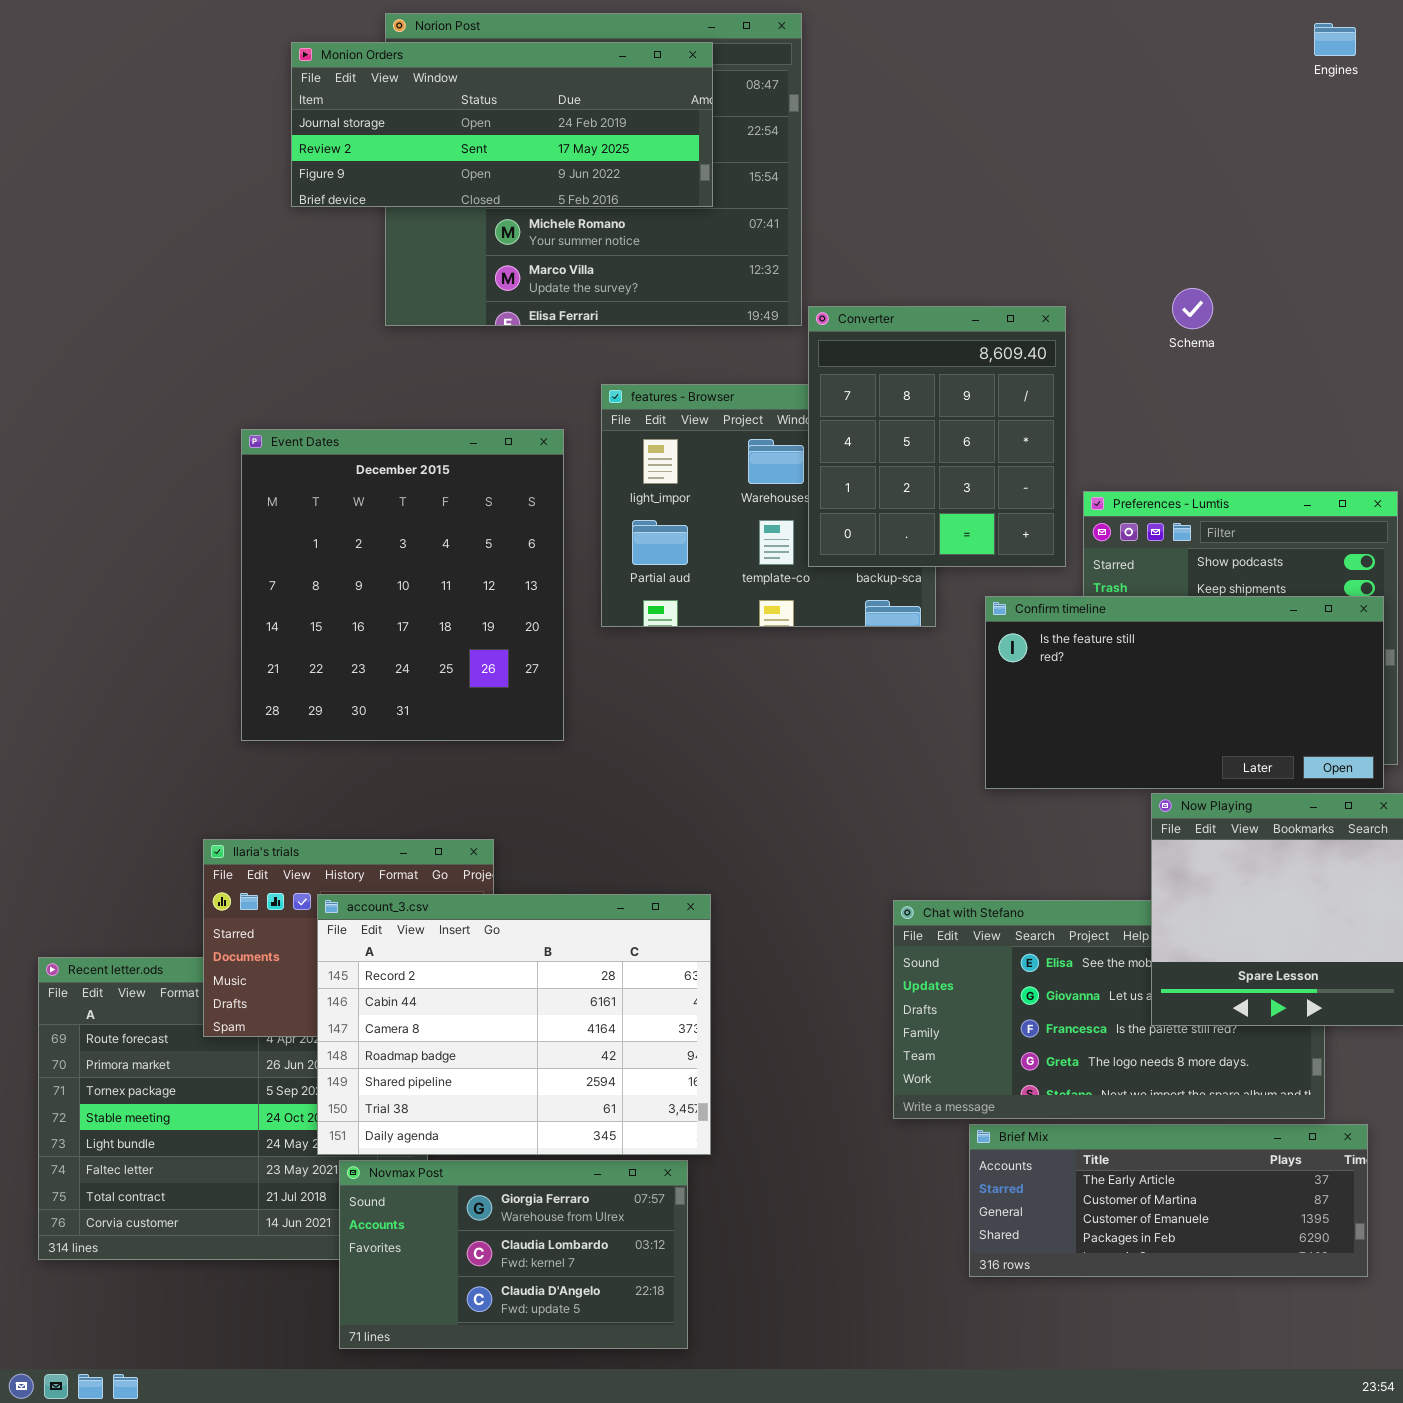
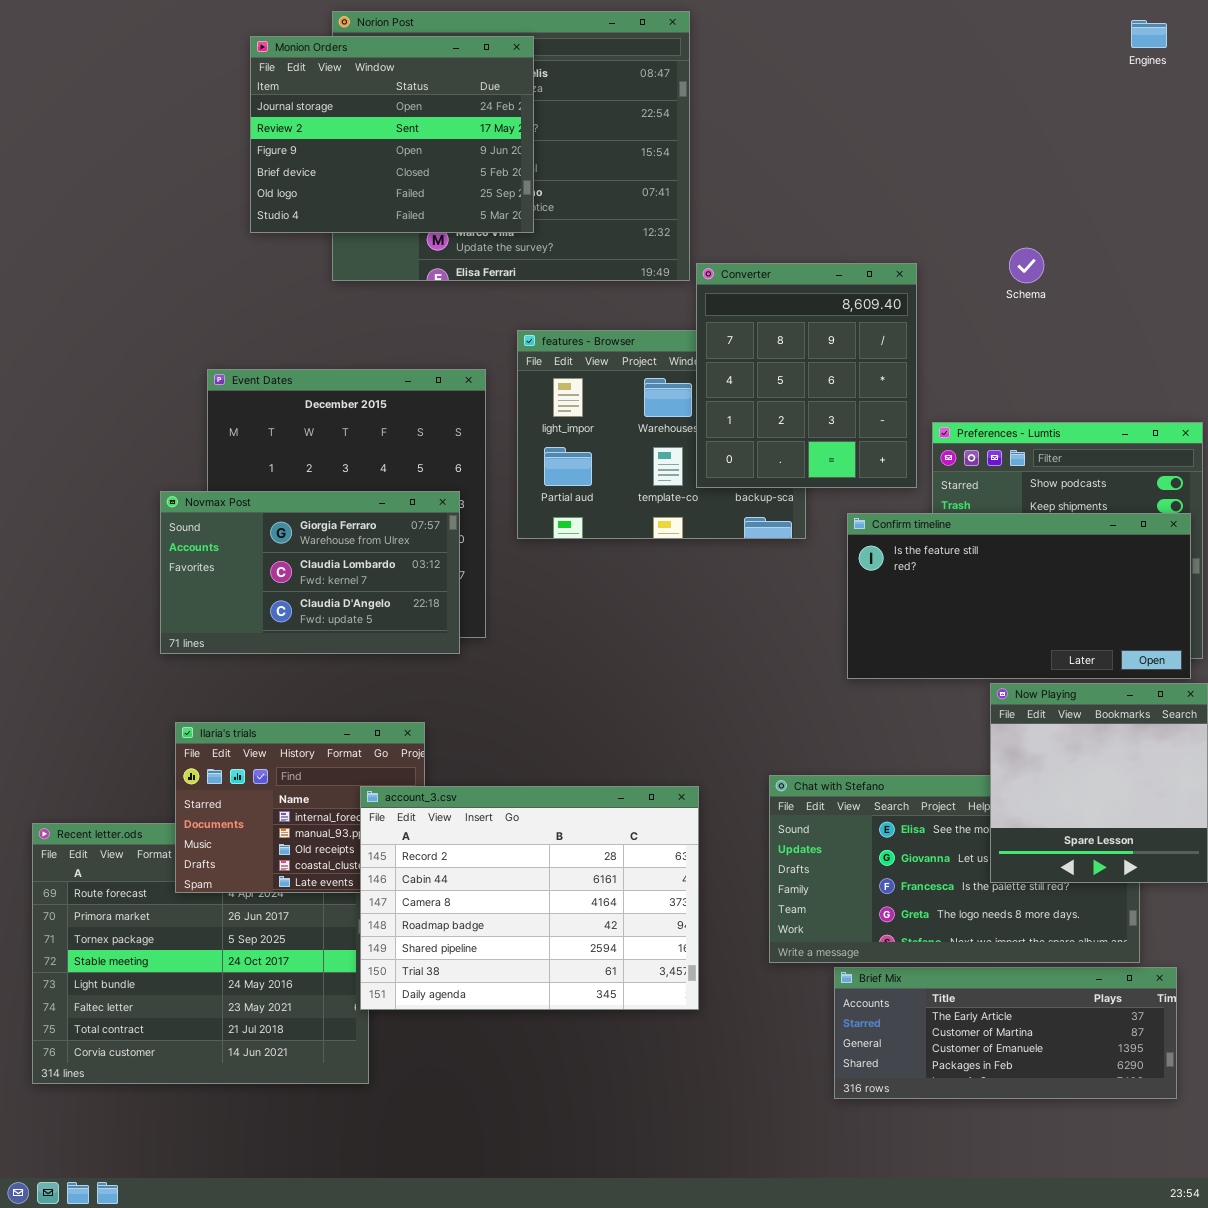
Monion Orders: [291,42,713,207] -> [250,36,534,233], resized
account_3.csv: [317,894,711,1155] -> [360,786,699,1010], moved
Novmax Post: [339,1160,688,1349] -> [160,491,460,654], moved

